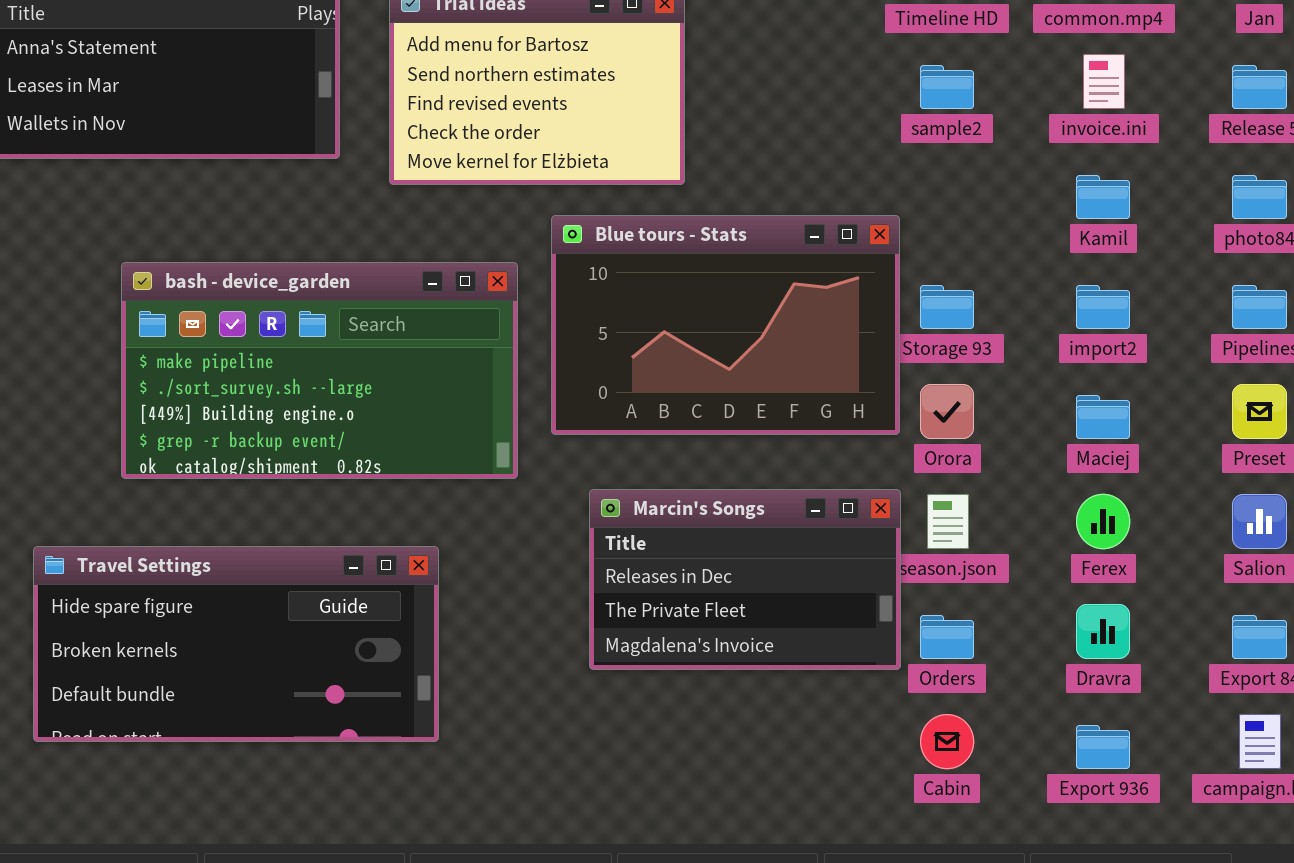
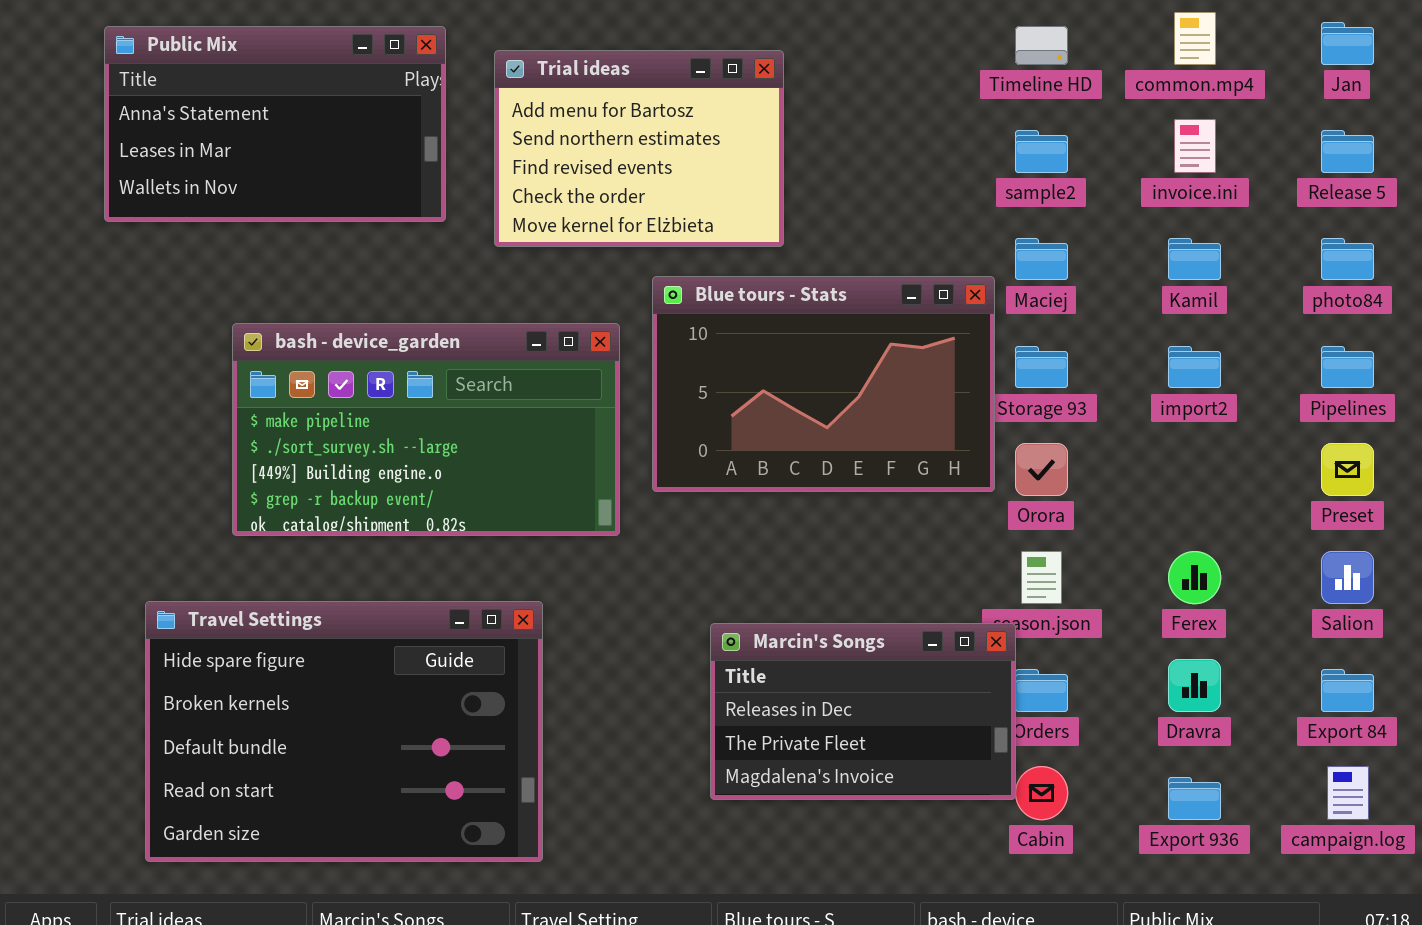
Maciej: [1076,395,1130,439] -> [1015,238,1068,280], moved
Marcin's Songs: [589,489,901,670] -> [710,623,1016,800], moved
Travel Settings: [33,546,439,742] -> [145,601,543,862], resized

